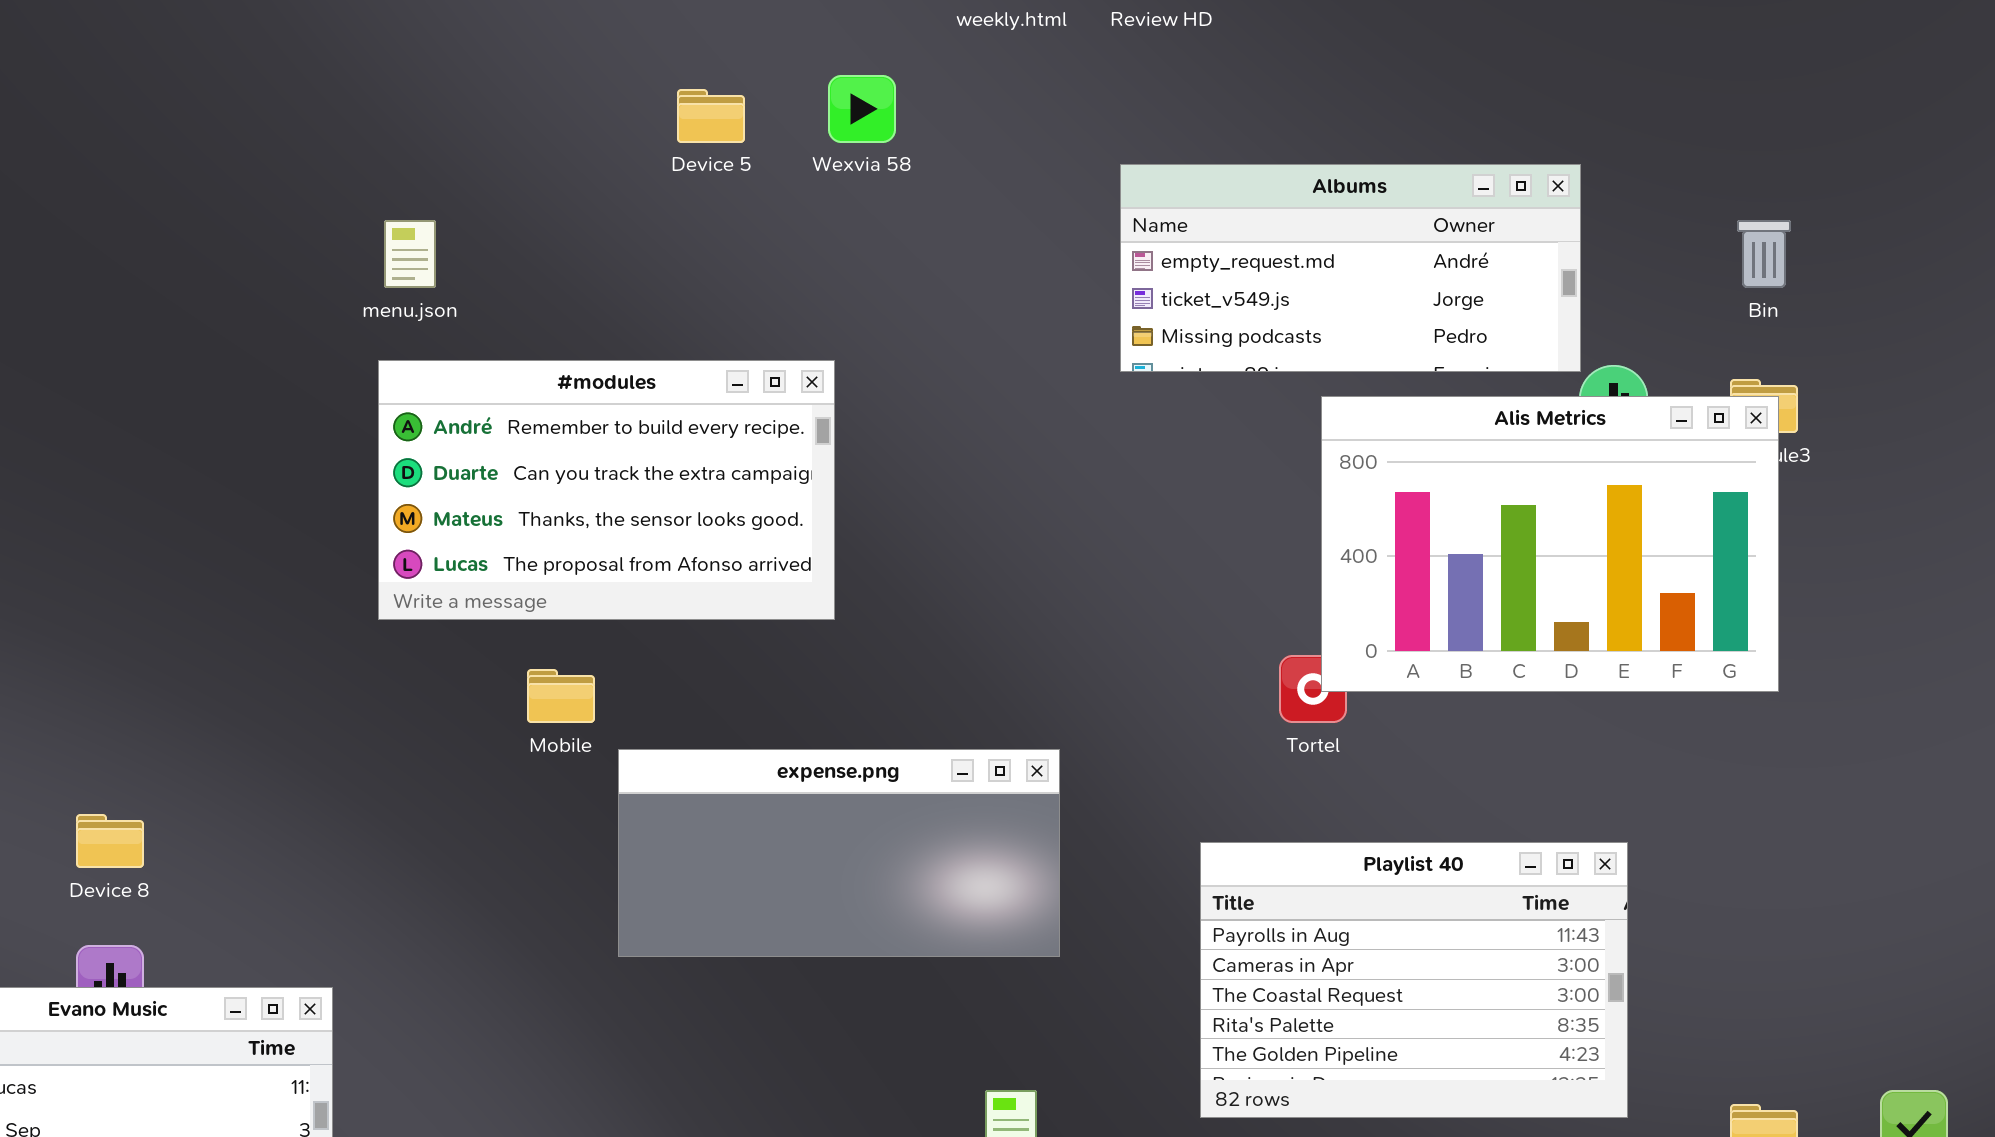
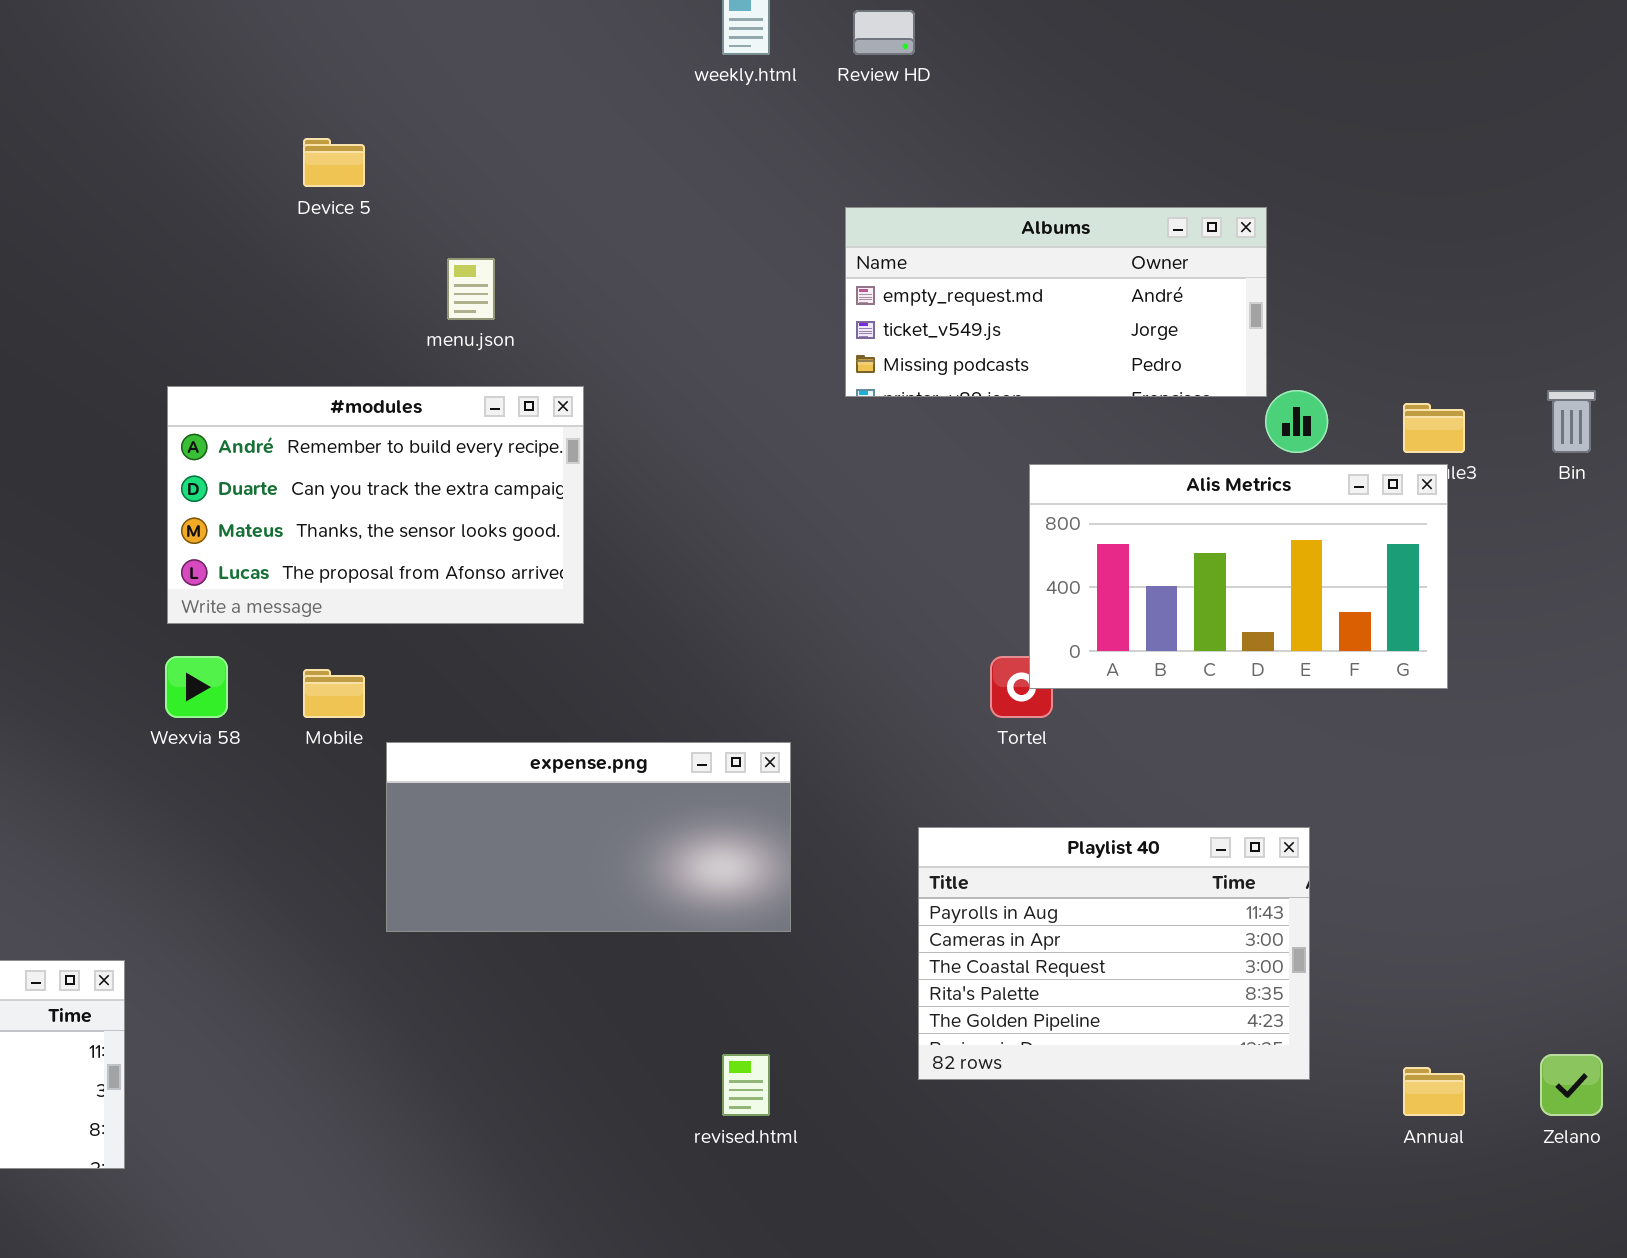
Wexvia 58: [828,75,896,143] -> [165,656,228,718], moved
Device 5: [677,89,745,143] -> [303,138,365,187], moved
menu.json: [384,220,436,288] -> [447,258,495,320], moved
Bin: [1737,220,1791,288] -> [1547,390,1596,453], moved
Alis Metrics: [1321,396,1779,692] -> [1029,464,1448,689], resized

